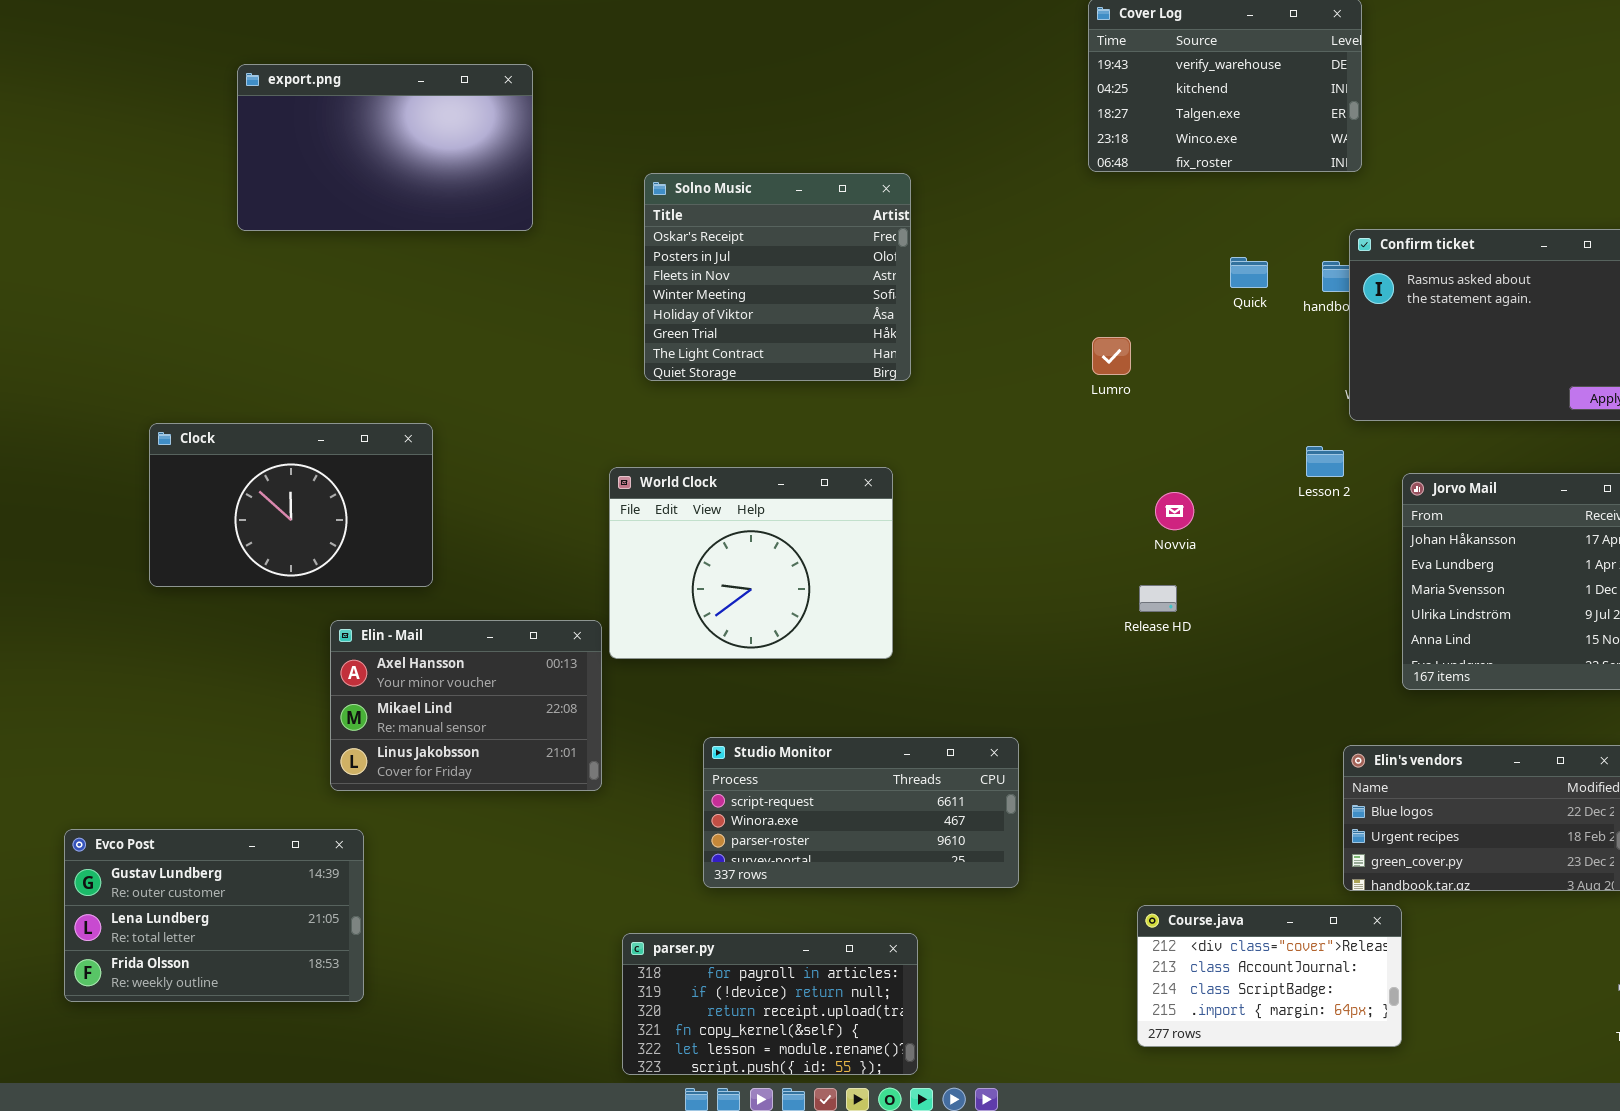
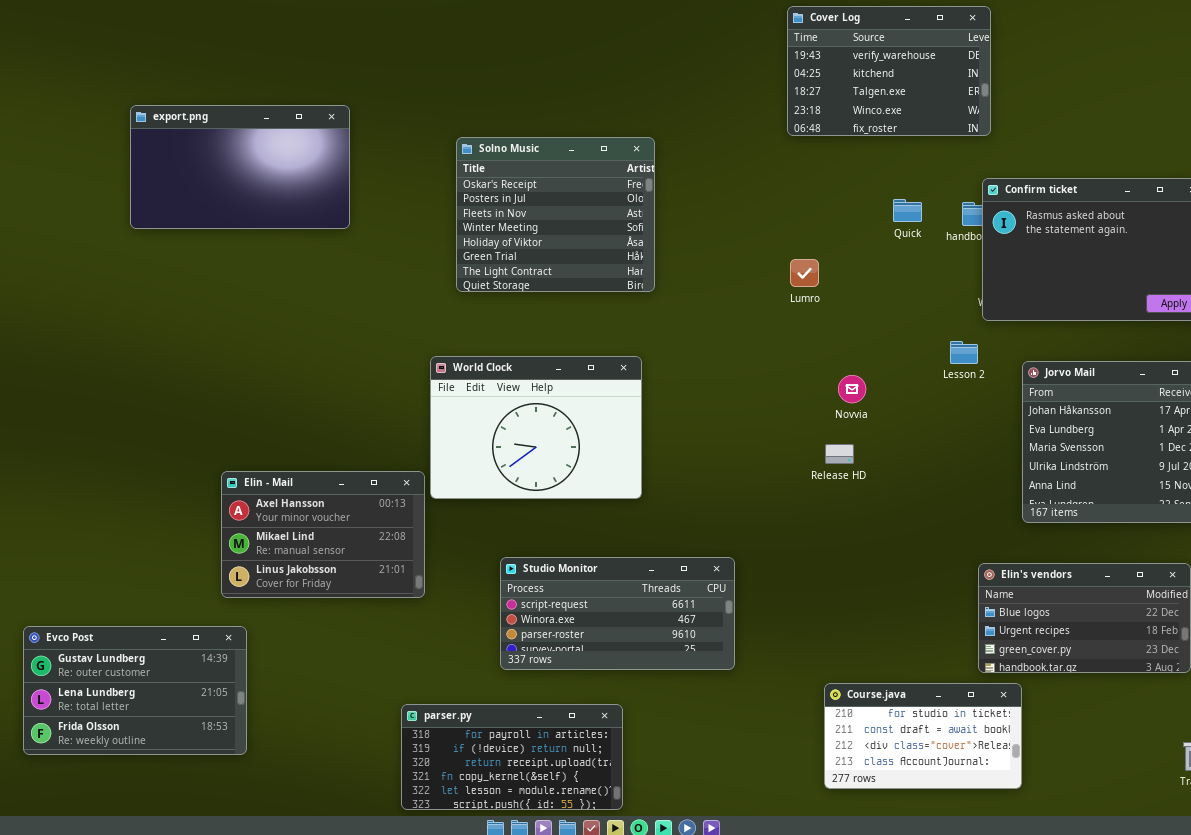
export.png: [237,64,533,231] -> [130,105,350,229], moved
Clock: [149,423,433,587] -> none, closed
Course.java: [1137,905,1402,1047] -> [824,683,1022,789], scrolled up 2 rows
parser.py: [622,933,918,1075] -> [401,704,623,810], moved

